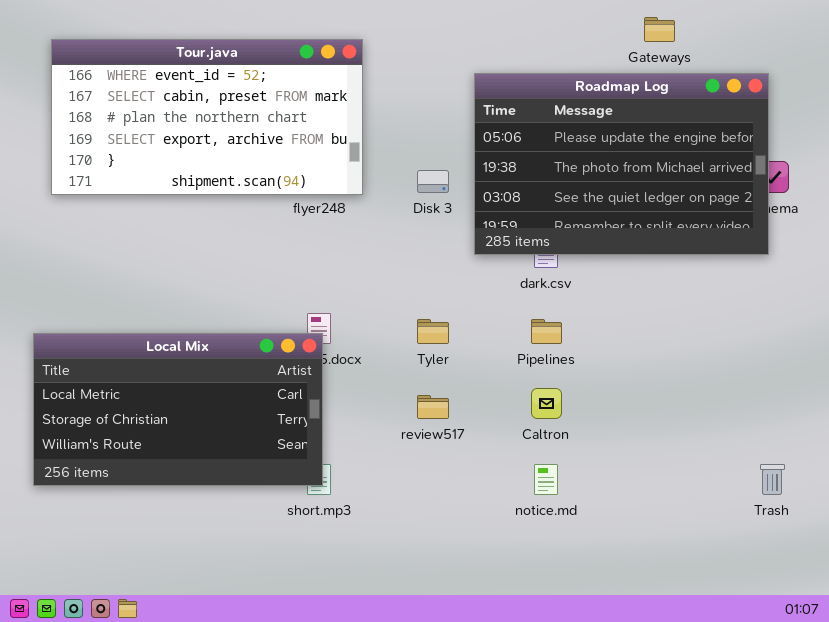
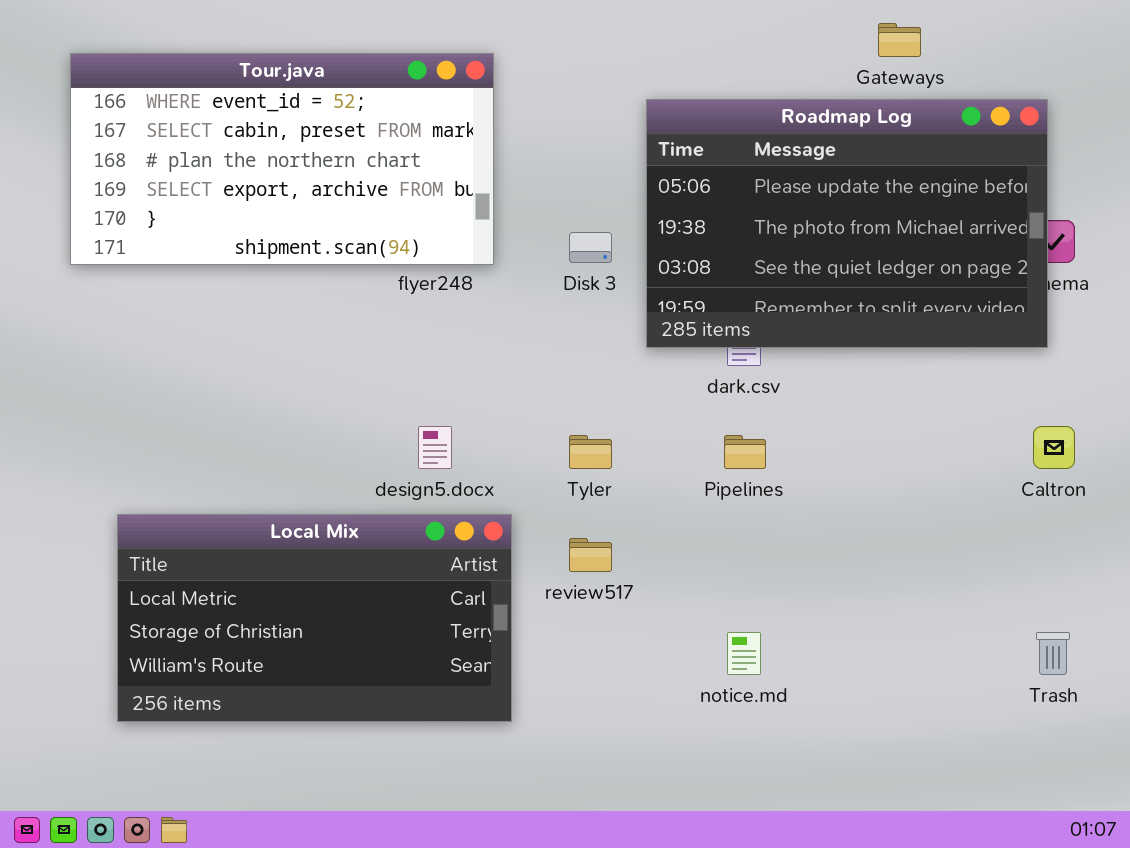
Local Mix: [33,333,323,486] -> [117,514,512,722], moved
Caltron: [531,388,562,419] -> [1033,426,1075,469], moved

